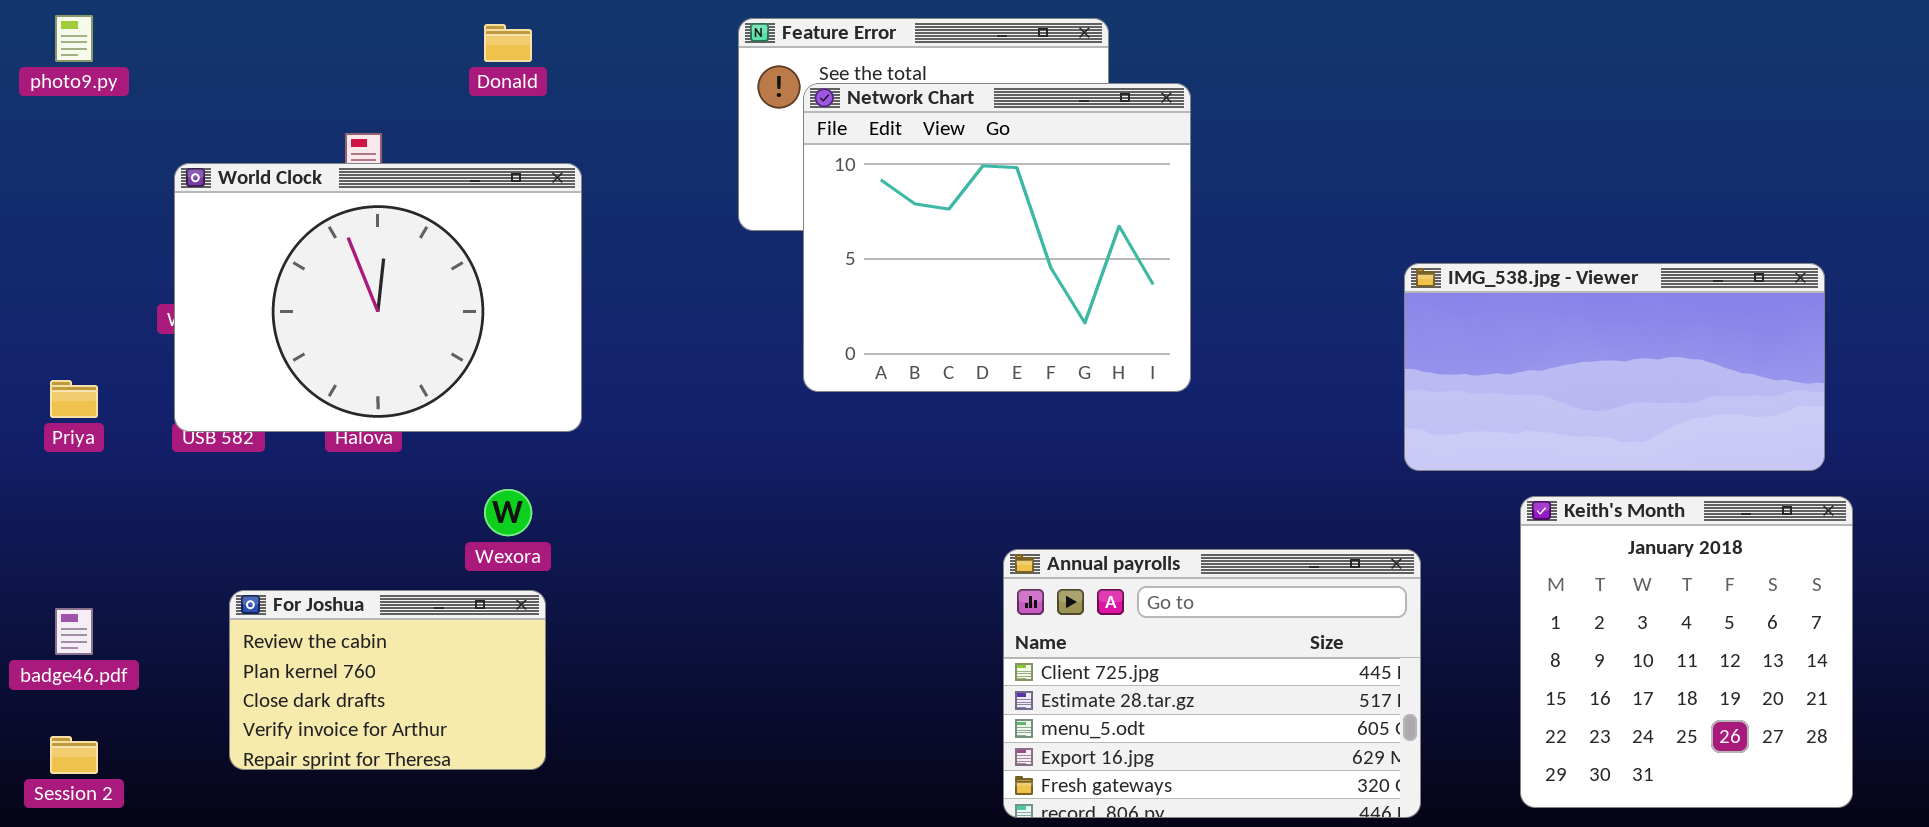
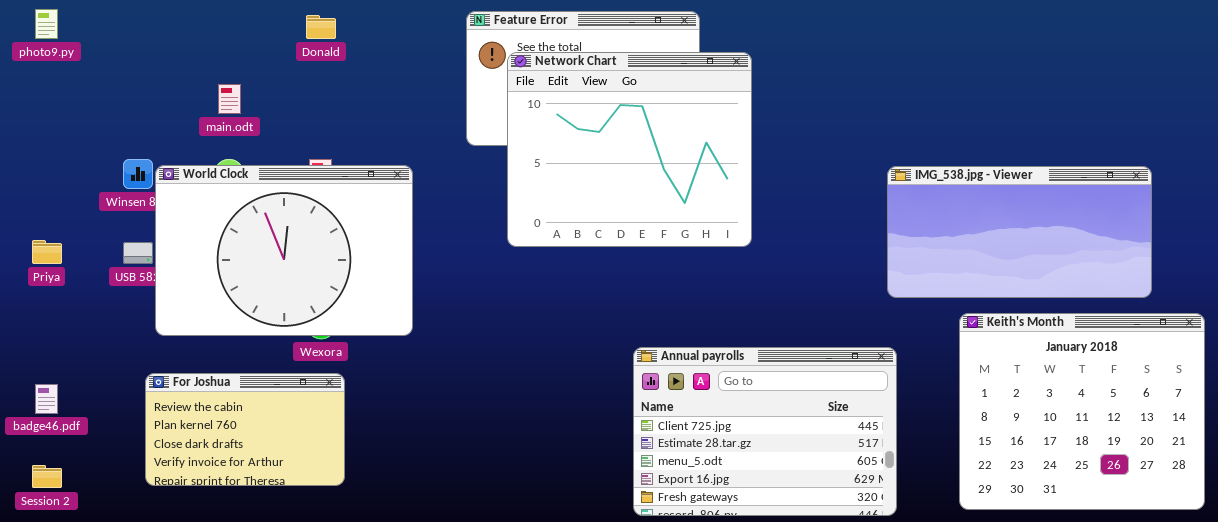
World Clock: [174,163,582,432] -> [155,165,413,336], moved
Keith's Month: [1520,496,1853,808] -> [959,313,1205,510], resized

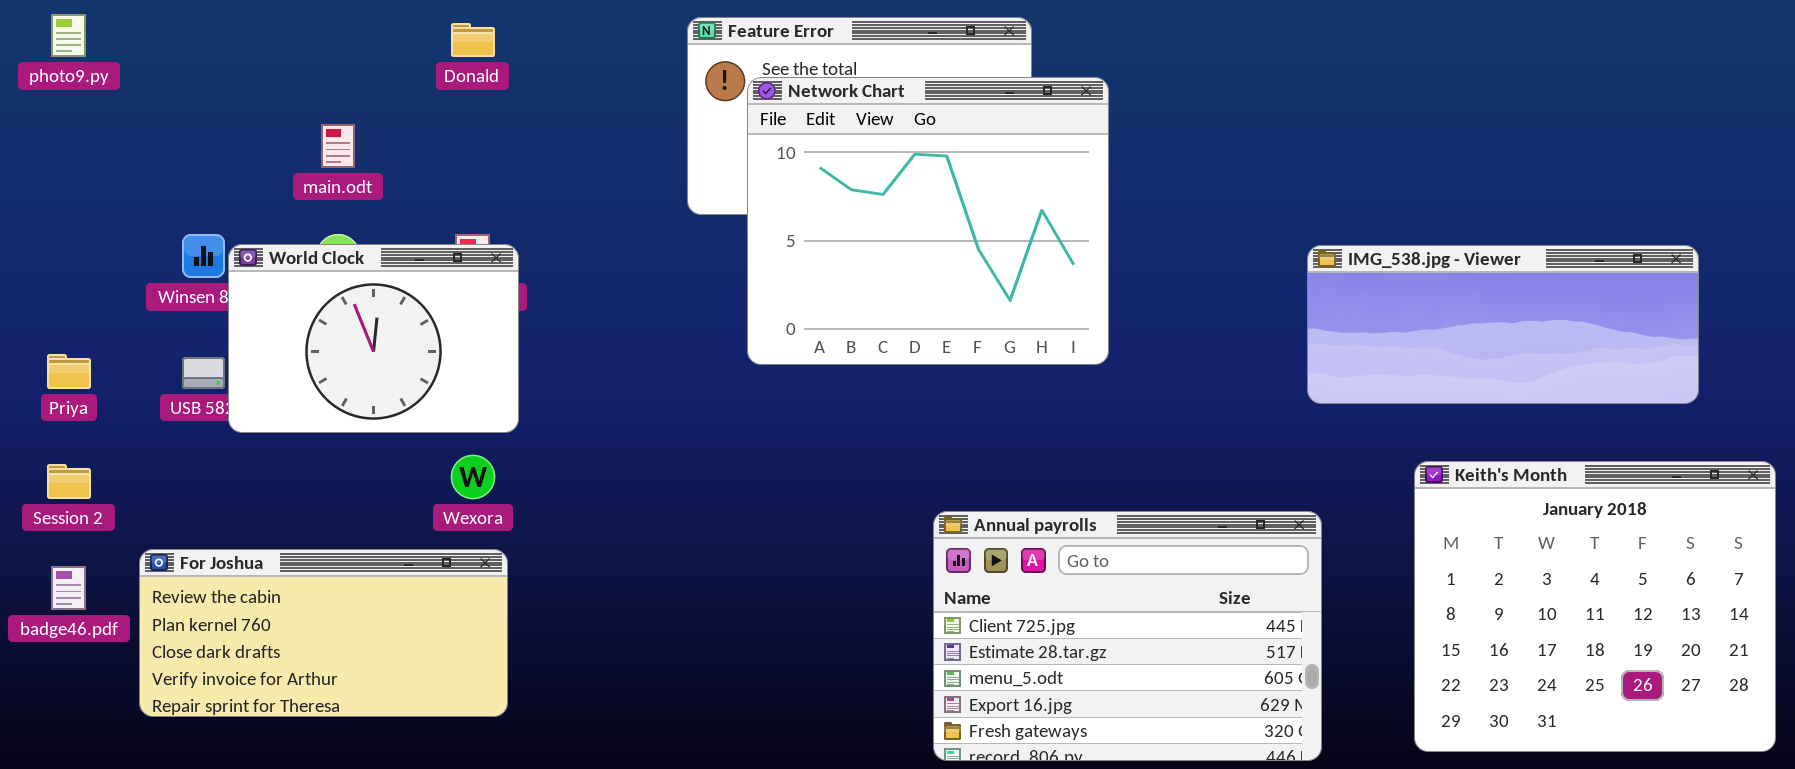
World Clock: [155,165,413,336] -> [228,244,519,433], resized
IMG_538.jpg - Viewer: [887,166,1152,298] -> [1307,245,1699,404], resized
For Joshua: [145,373,345,486] -> [139,549,508,717], resized
Session 2: [32,465,62,488] -> [47,464,91,499], moved

